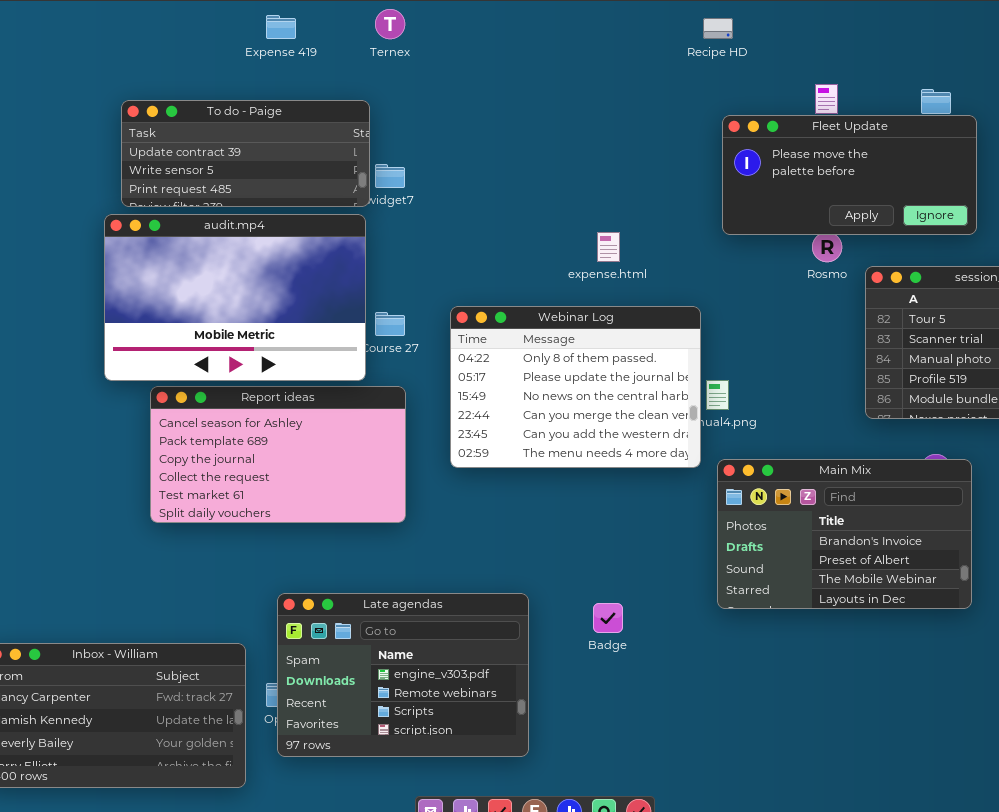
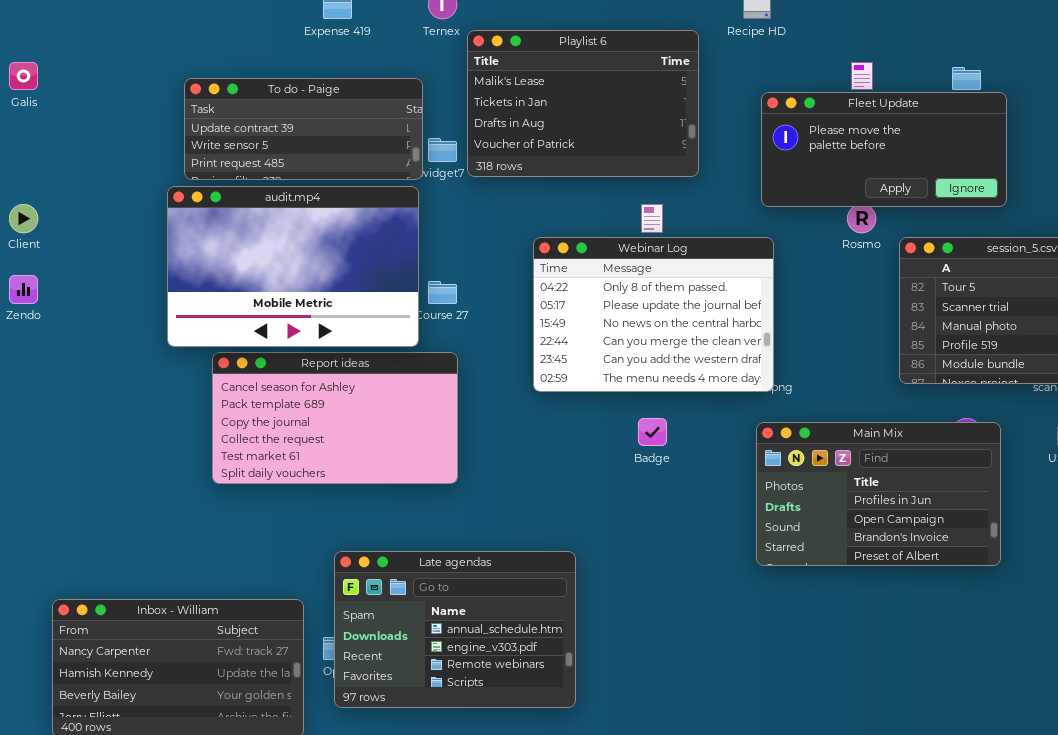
Playlist 6: none -> [467,30,699,177], opened
Webinar Log: [450,306,701,468] -> [533,237,774,392], moved
Main Mix: [717,459,972,609] -> [756,422,1001,566], scrolled up 2 rows
Late agendas: [277,593,529,757] -> [334,551,576,708], scrolled up 1 row
Badge: [593,603,623,633] -> [638,418,667,446], moved

